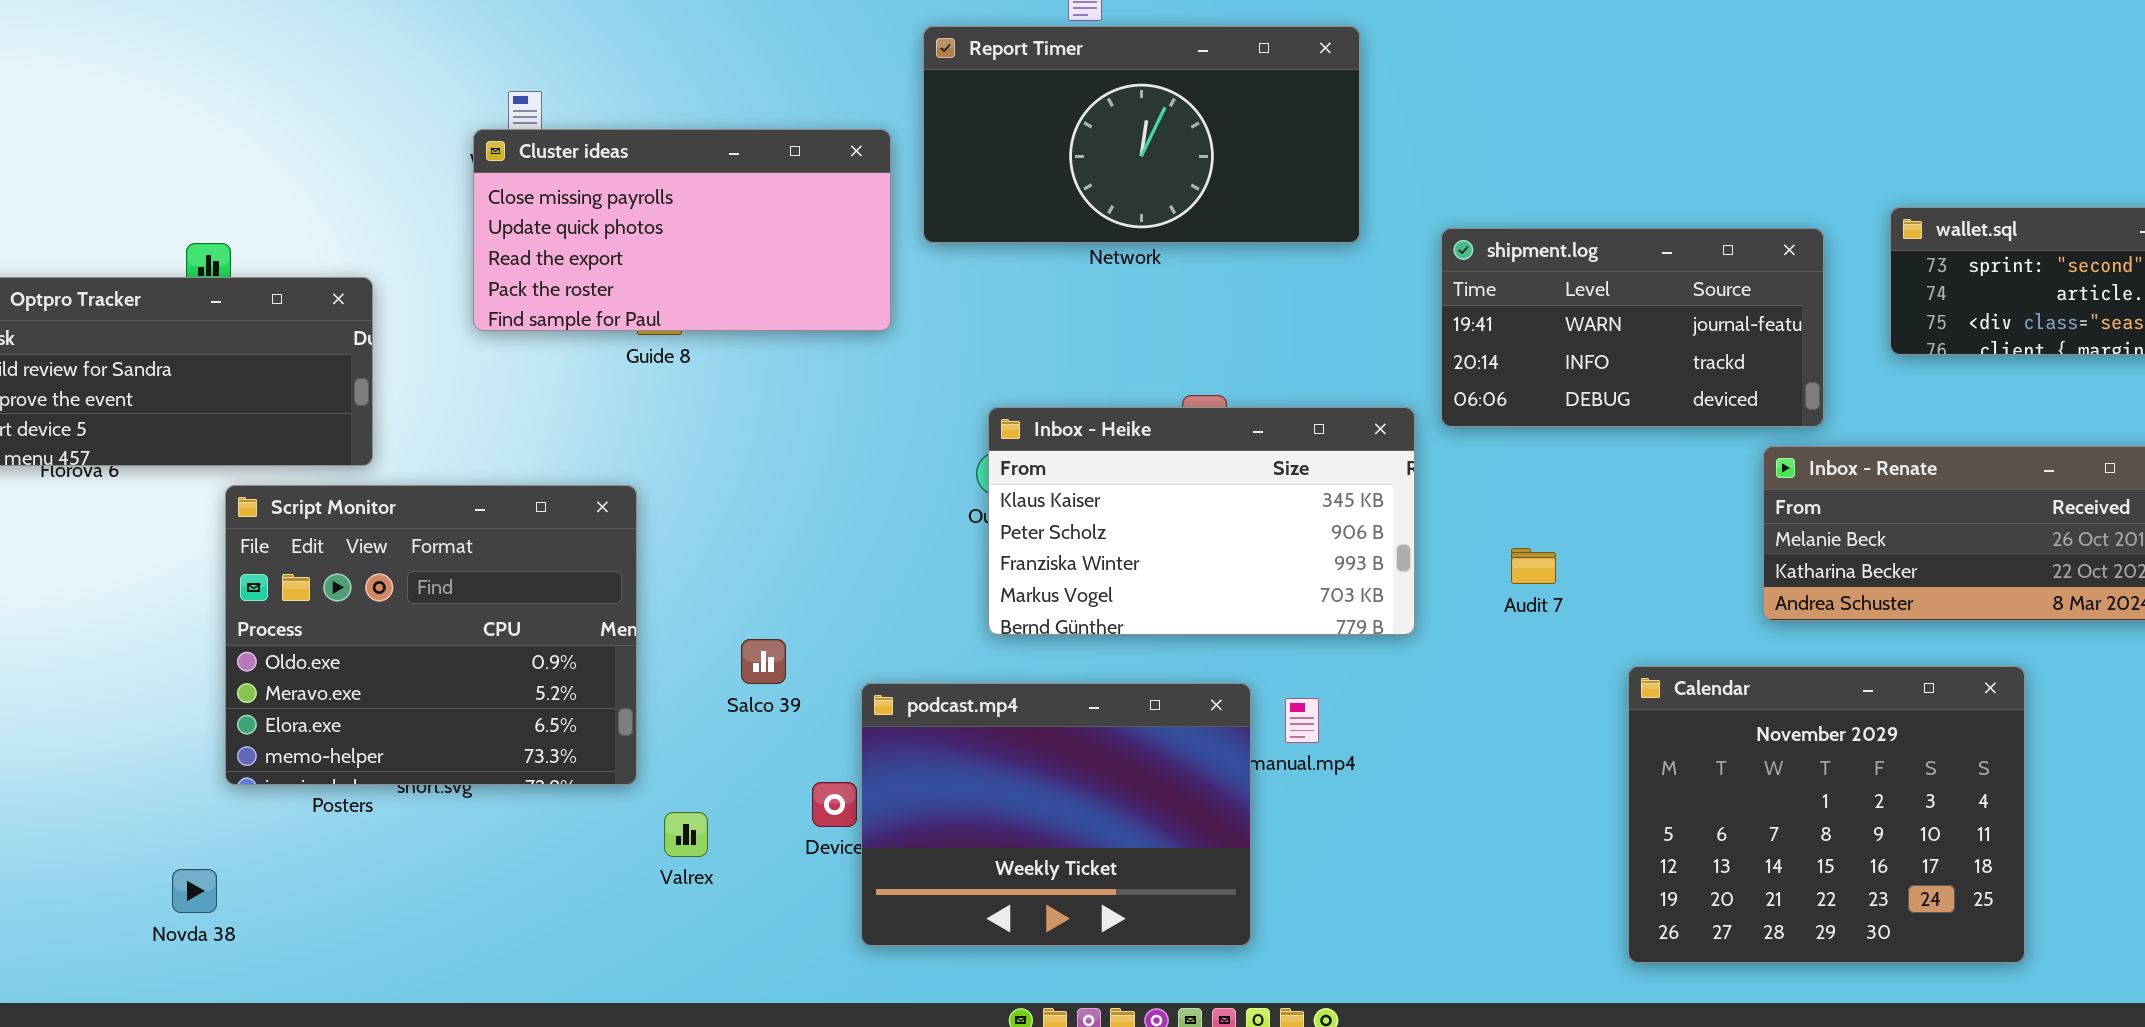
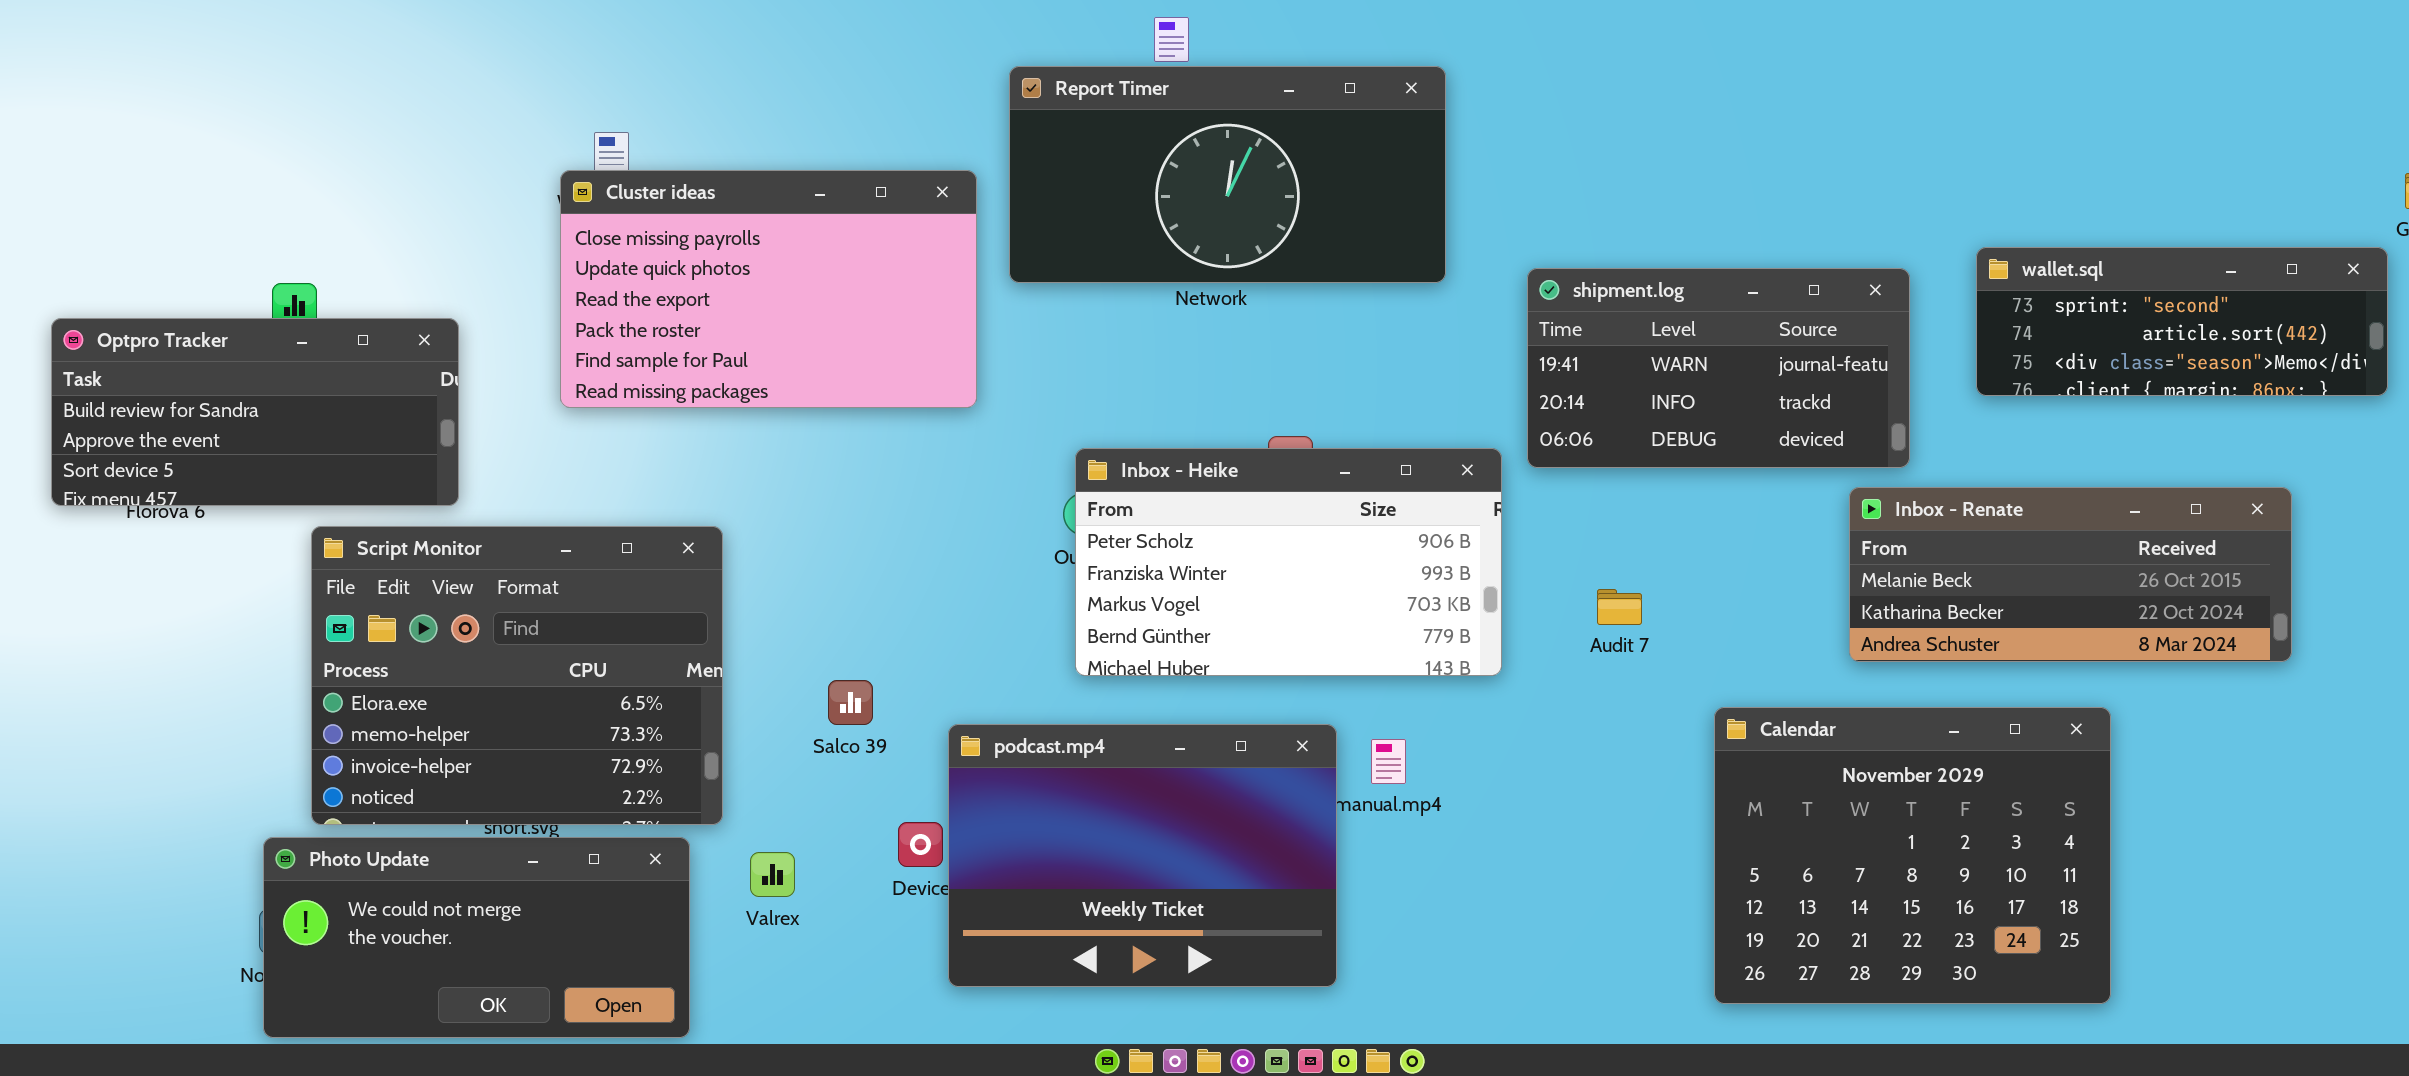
Cluster ideas: [473,129,891,331] -> [560,170,977,408], resized
Inbox - Heike: [988,407,1415,635] -> [1075,448,1502,676], scrolled down 1 row
Script Monitor: [225,485,637,785] -> [311,526,723,825], scrolled down 2 rows
Photo Update: none -> [263,837,690,1038], opened

